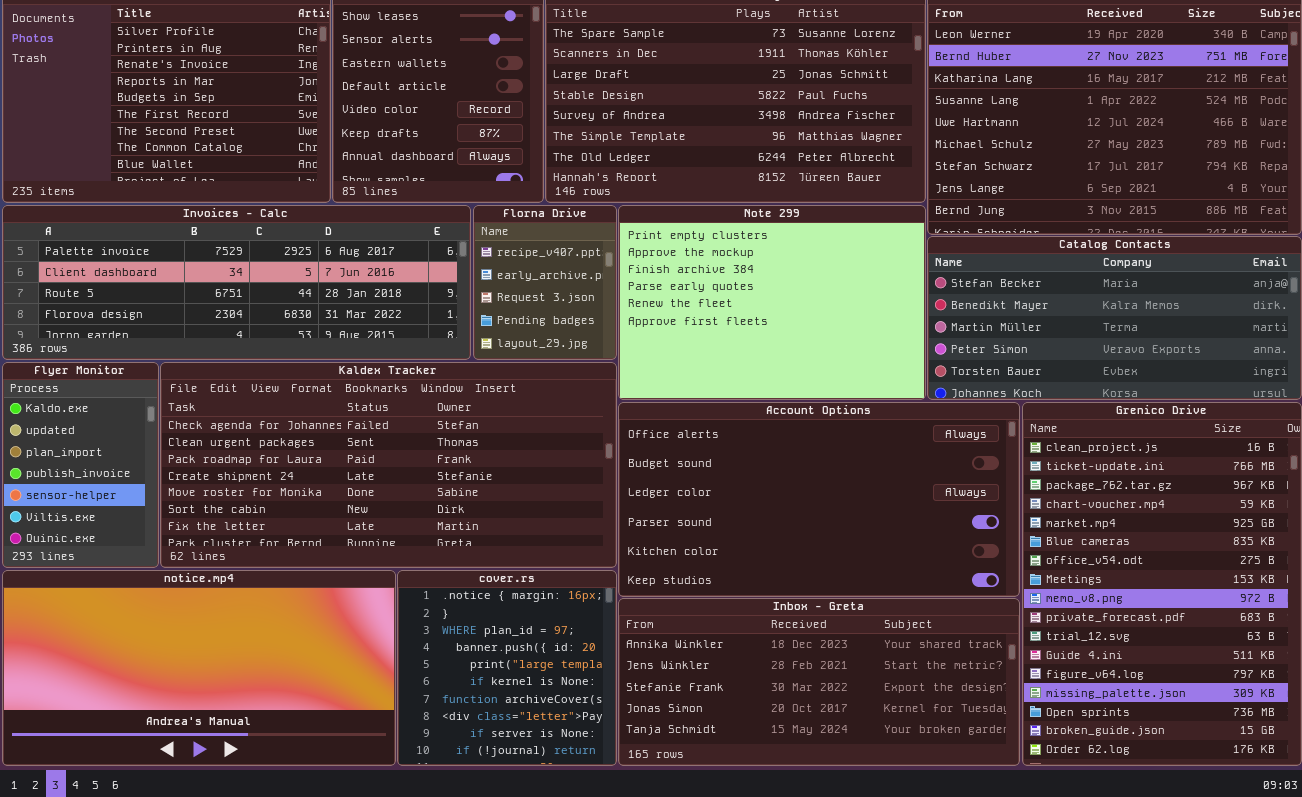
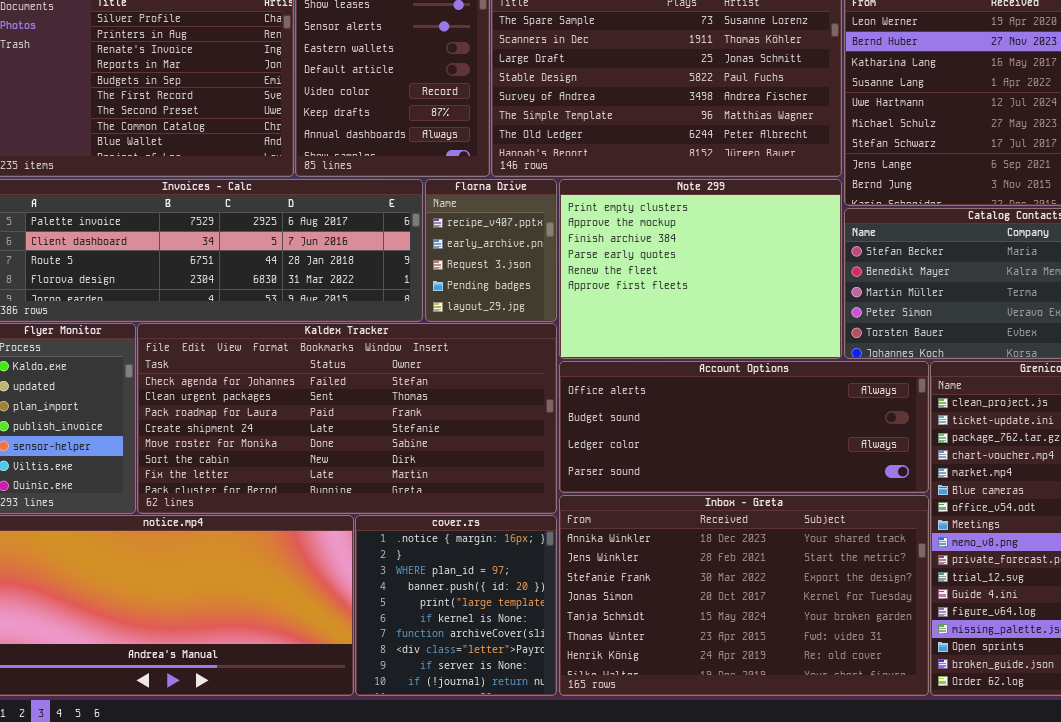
Account Options: [618,402,1020,597] -> [559,361,929,493], resized
Inbox - Greta: [618,598,1020,766] -> [559,495,929,696], resized

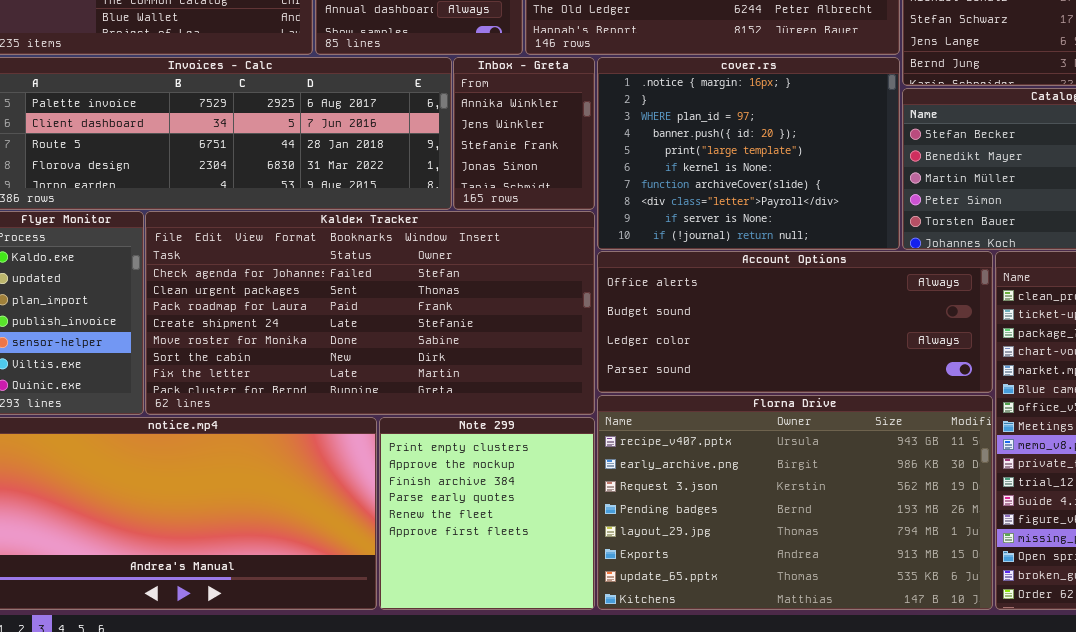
Florna Drive: [425,179,557,322] -> [597,395,993,610], moved, resized
Note 299: [559,179,842,359] -> [379,417,595,610], moved, resized
Inbox - Greta: [559,495,929,696] -> [453,57,595,210], moved, resized
cover.rs: [355,515,557,696] -> [597,57,900,250], moved, resized

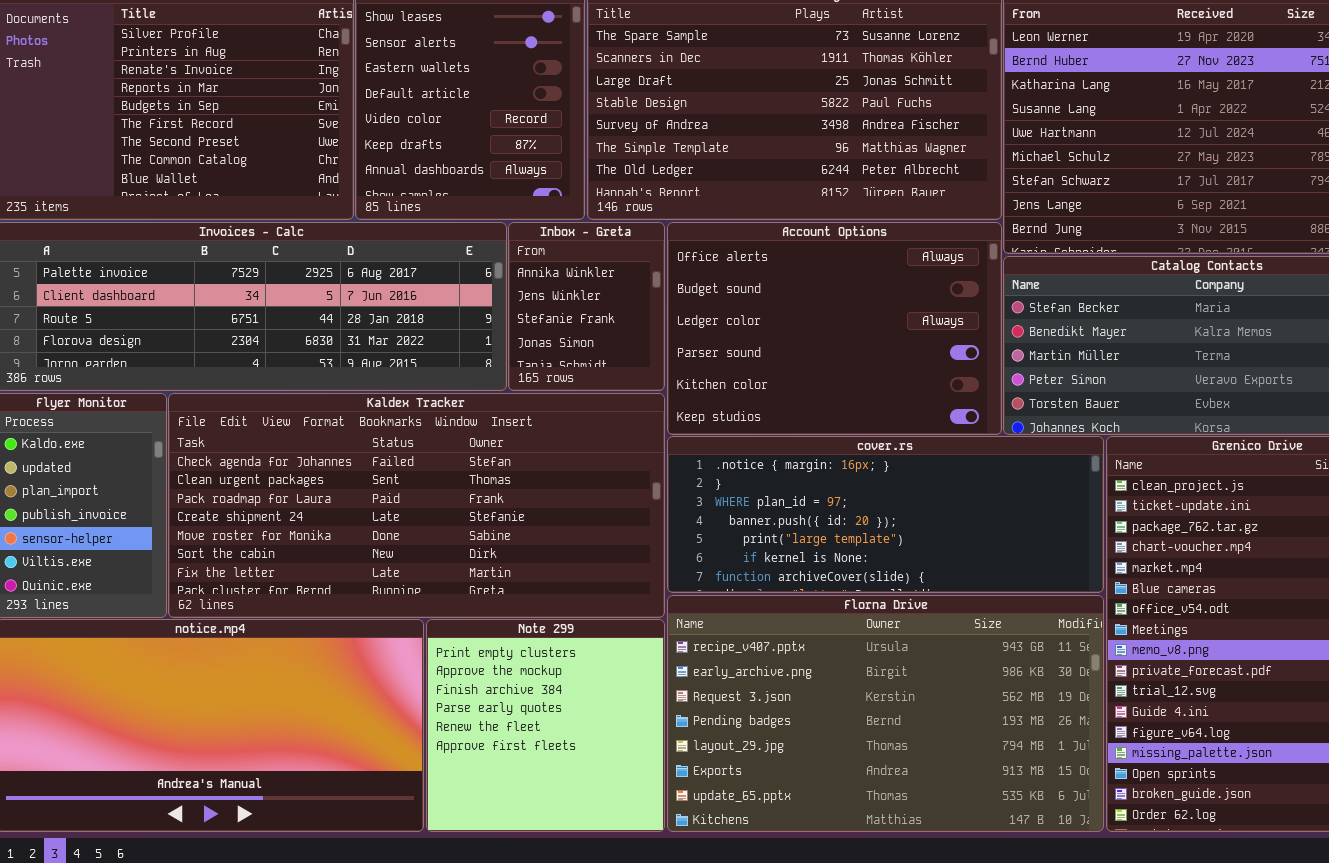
cover.rs: [597,57,900,250] -> [667,436,1104,593], moved, resized
Account Options: [597,251,993,393] -> [667,222,1002,435], moved, resized

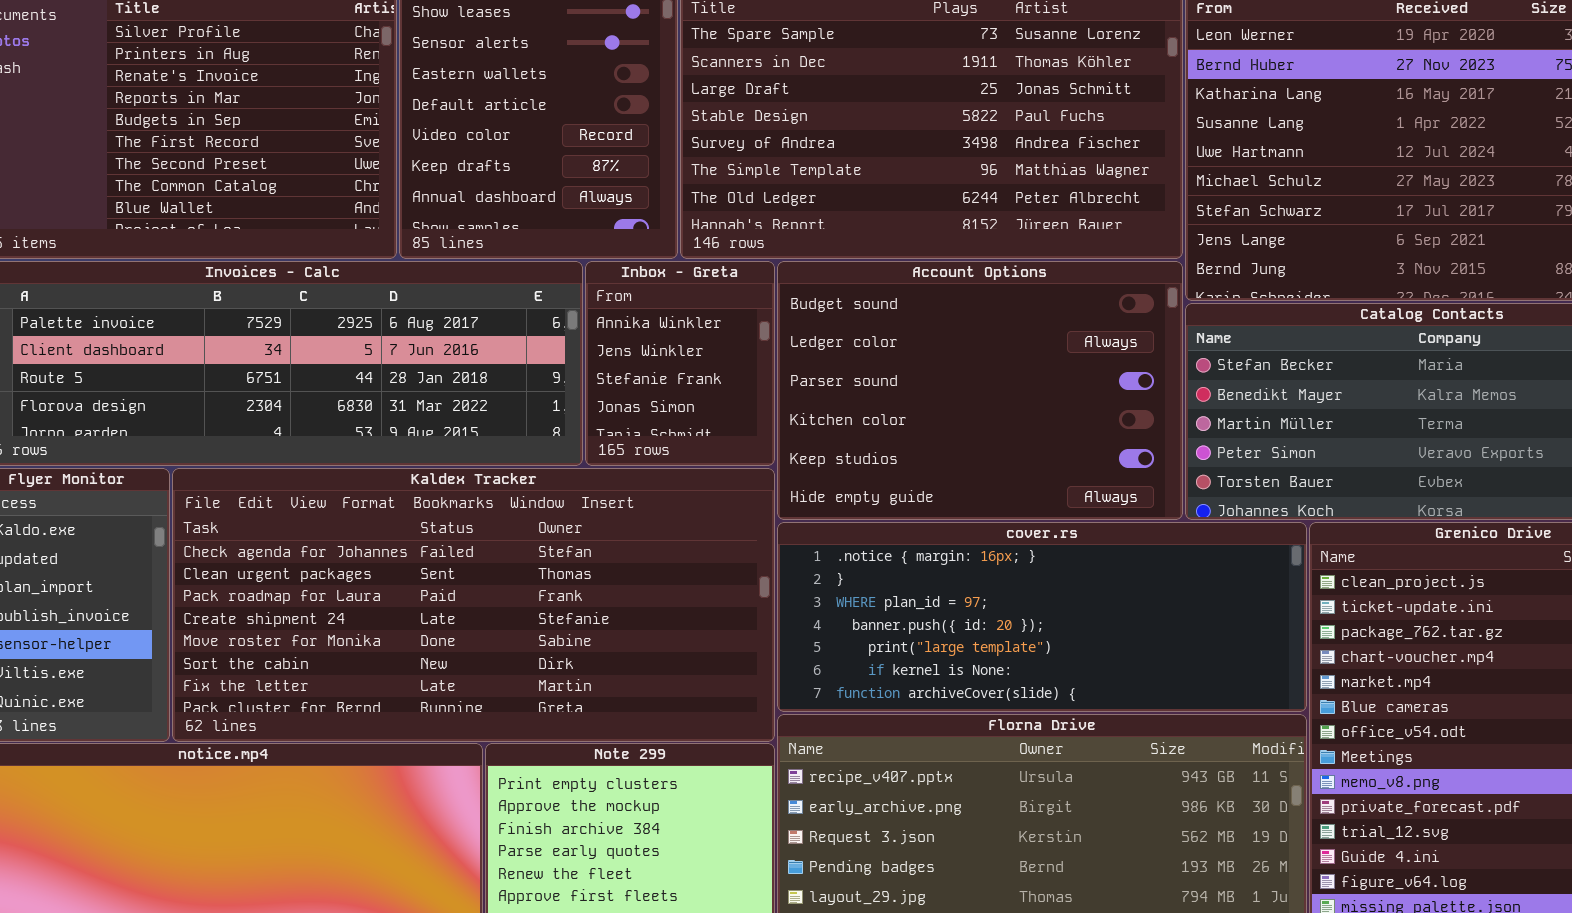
Account Options: [667,222,1002,435] -> [777,261,1183,520], scrolled down 1 row

